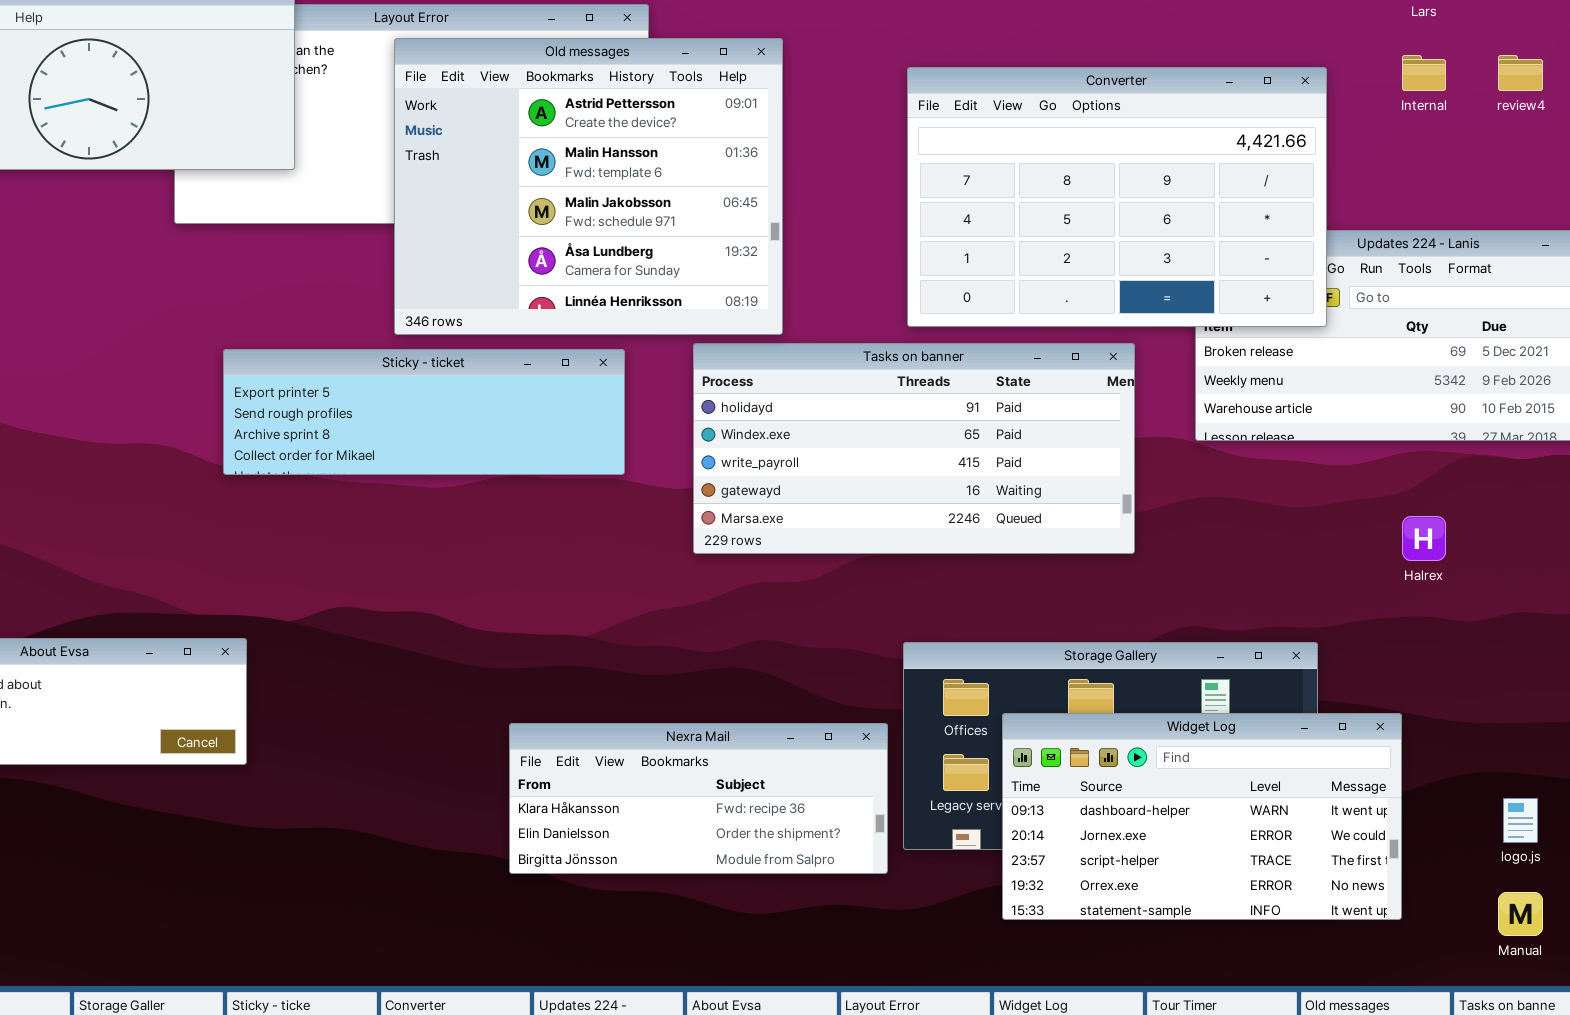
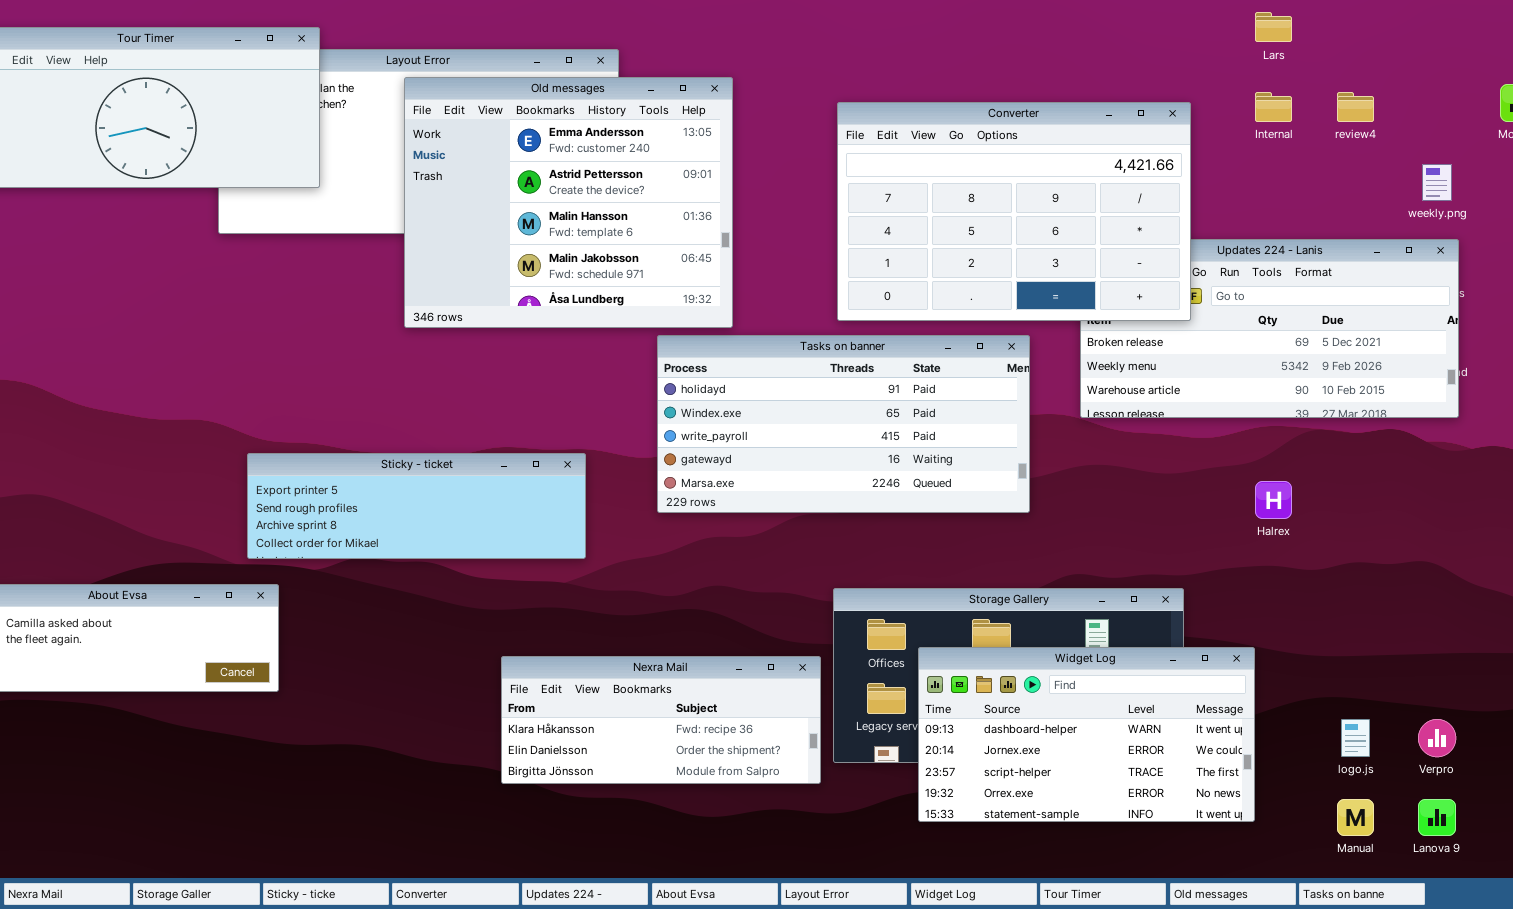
Old messages: [394,38,783,335] -> [404,77,733,328], scrolled up 1 row
Sticky - ticket: [223,349,625,475] -> [247,453,586,559], moved

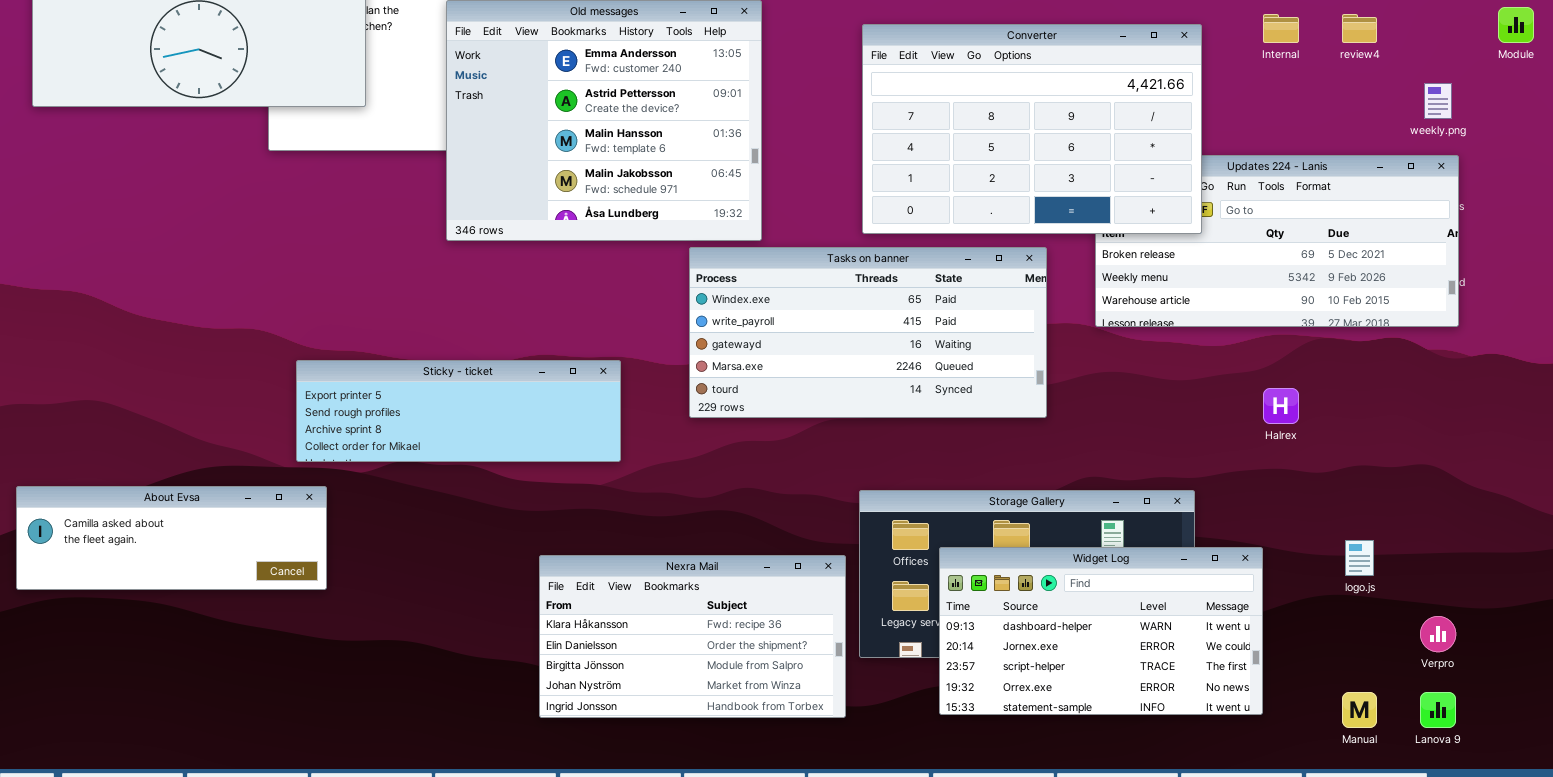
Tasks on banner: [657,335,1030,513] -> [689,247,1047,418], scrolled down 1 row
Nexra Mail: [501,656,821,784] -> [539,555,846,718], resized
logo.js: [1341,719,1370,757] -> [1345,540,1374,576], moved

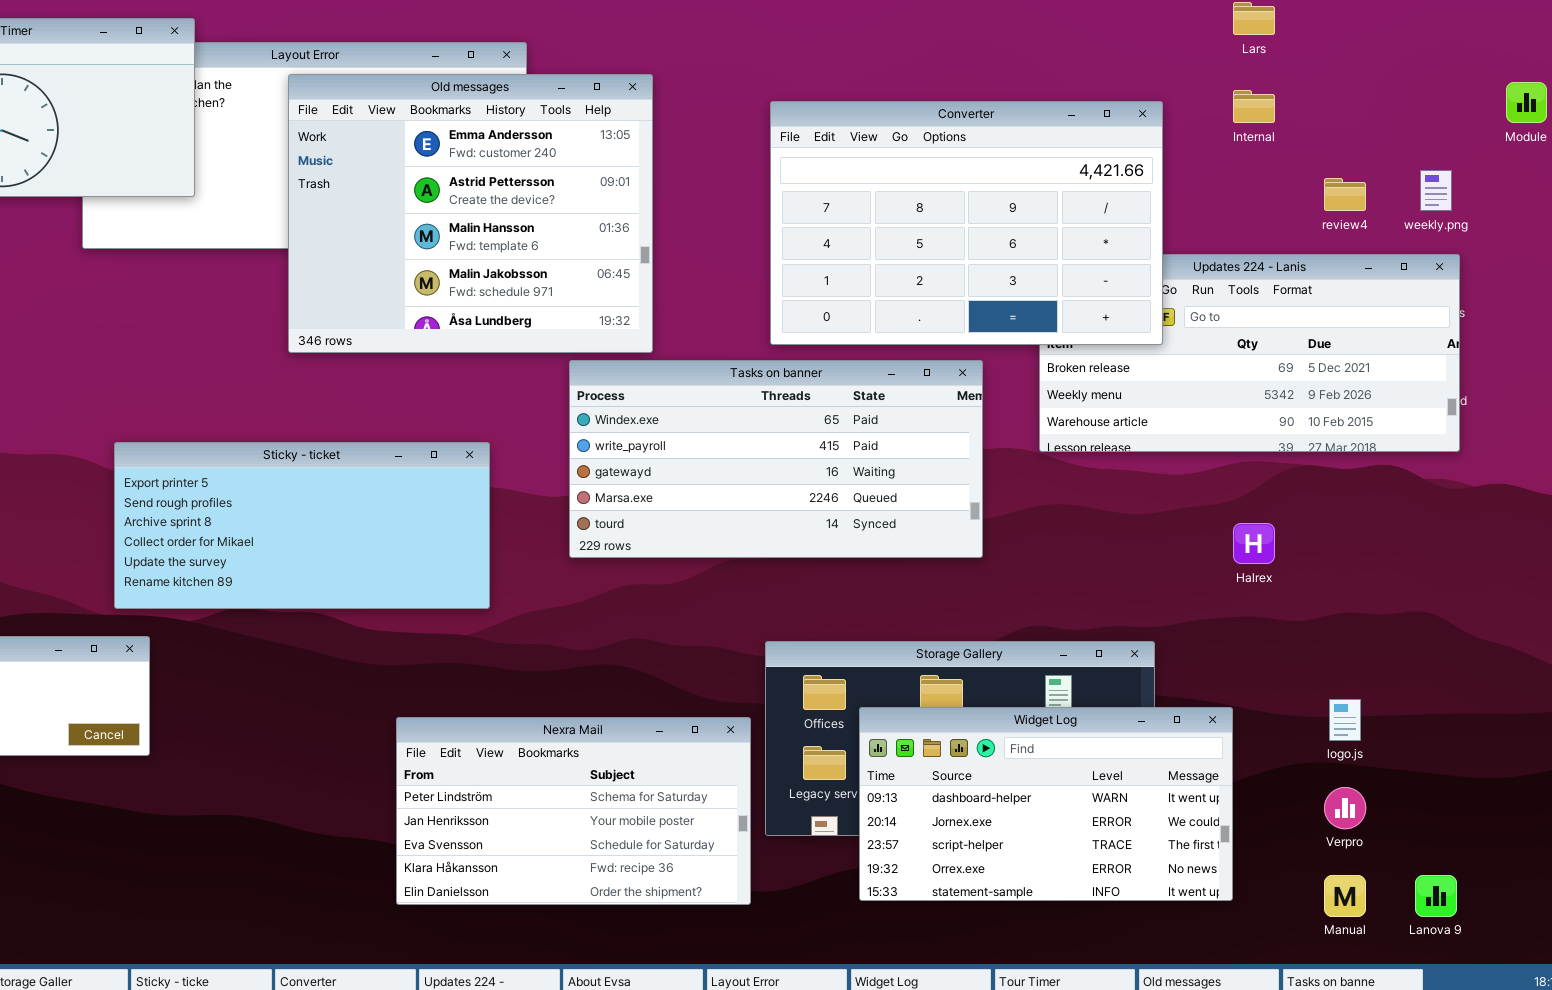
review4: [1342,14,1377,43] -> [1324,178,1366,211], moved
Sticky - ticket: [296,360,621,462] -> [114,442,490,609], resized
Nexra Mail: [539,555,846,718] -> [396,717,751,905], scrolled up 3 rows
Verpro: [1420,616,1456,652] -> [1324,787,1366,829], moved

